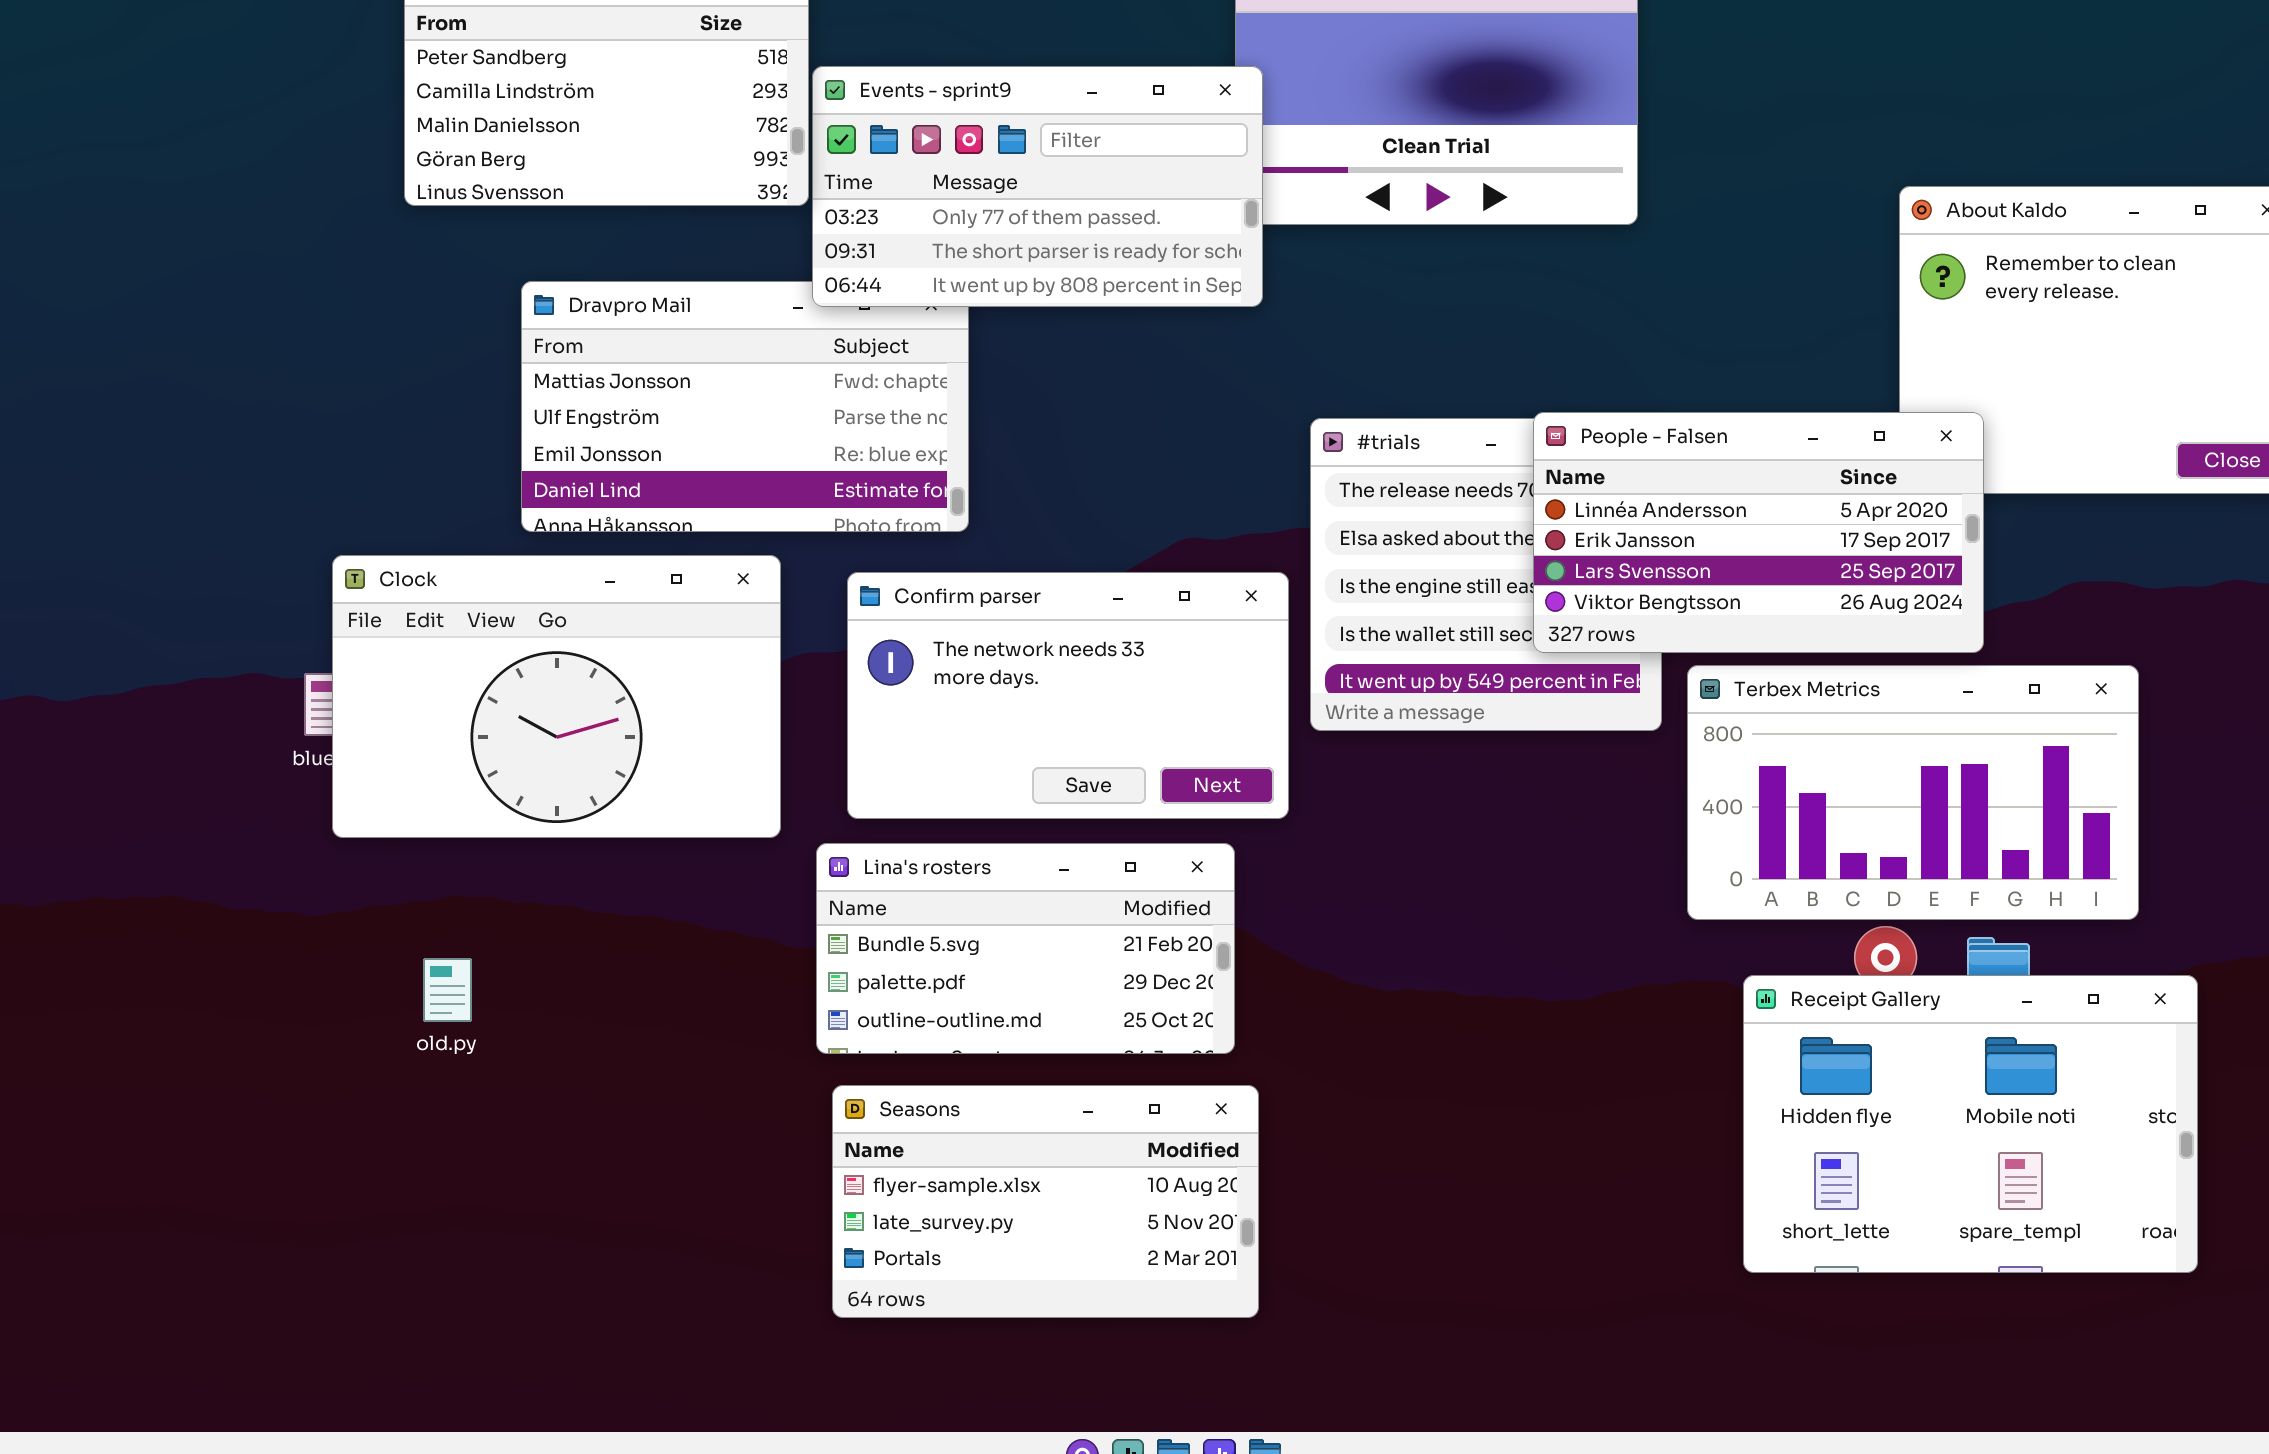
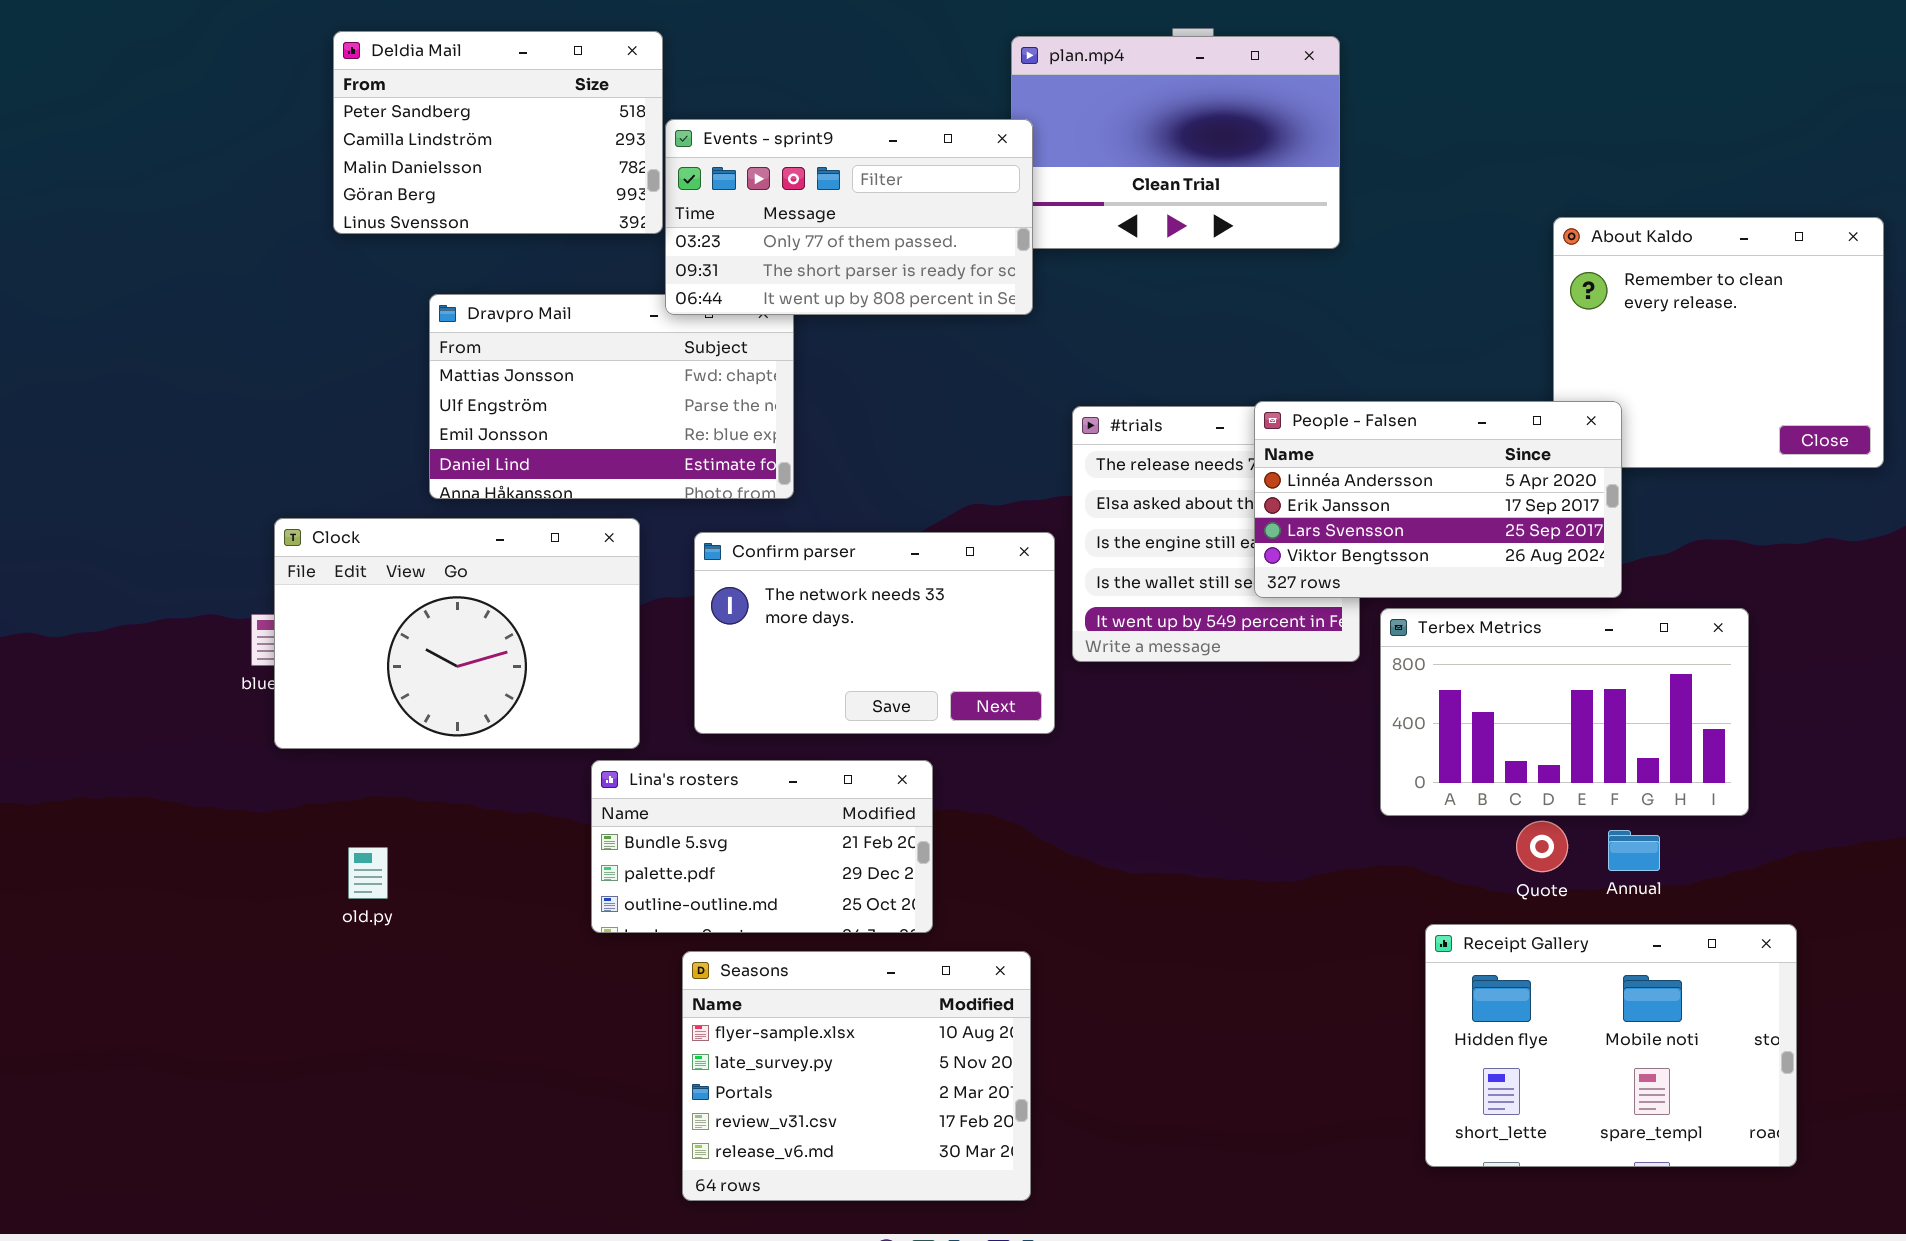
Lina's rosters: [816,843,1235,1054] -> [591,760,933,933], moved
Receipt Gallery: [1743,975,2198,1273] -> [1425,924,1797,1167], moved
Seasons: [832,1085,1259,1318] -> [682,951,1031,1201], resized

